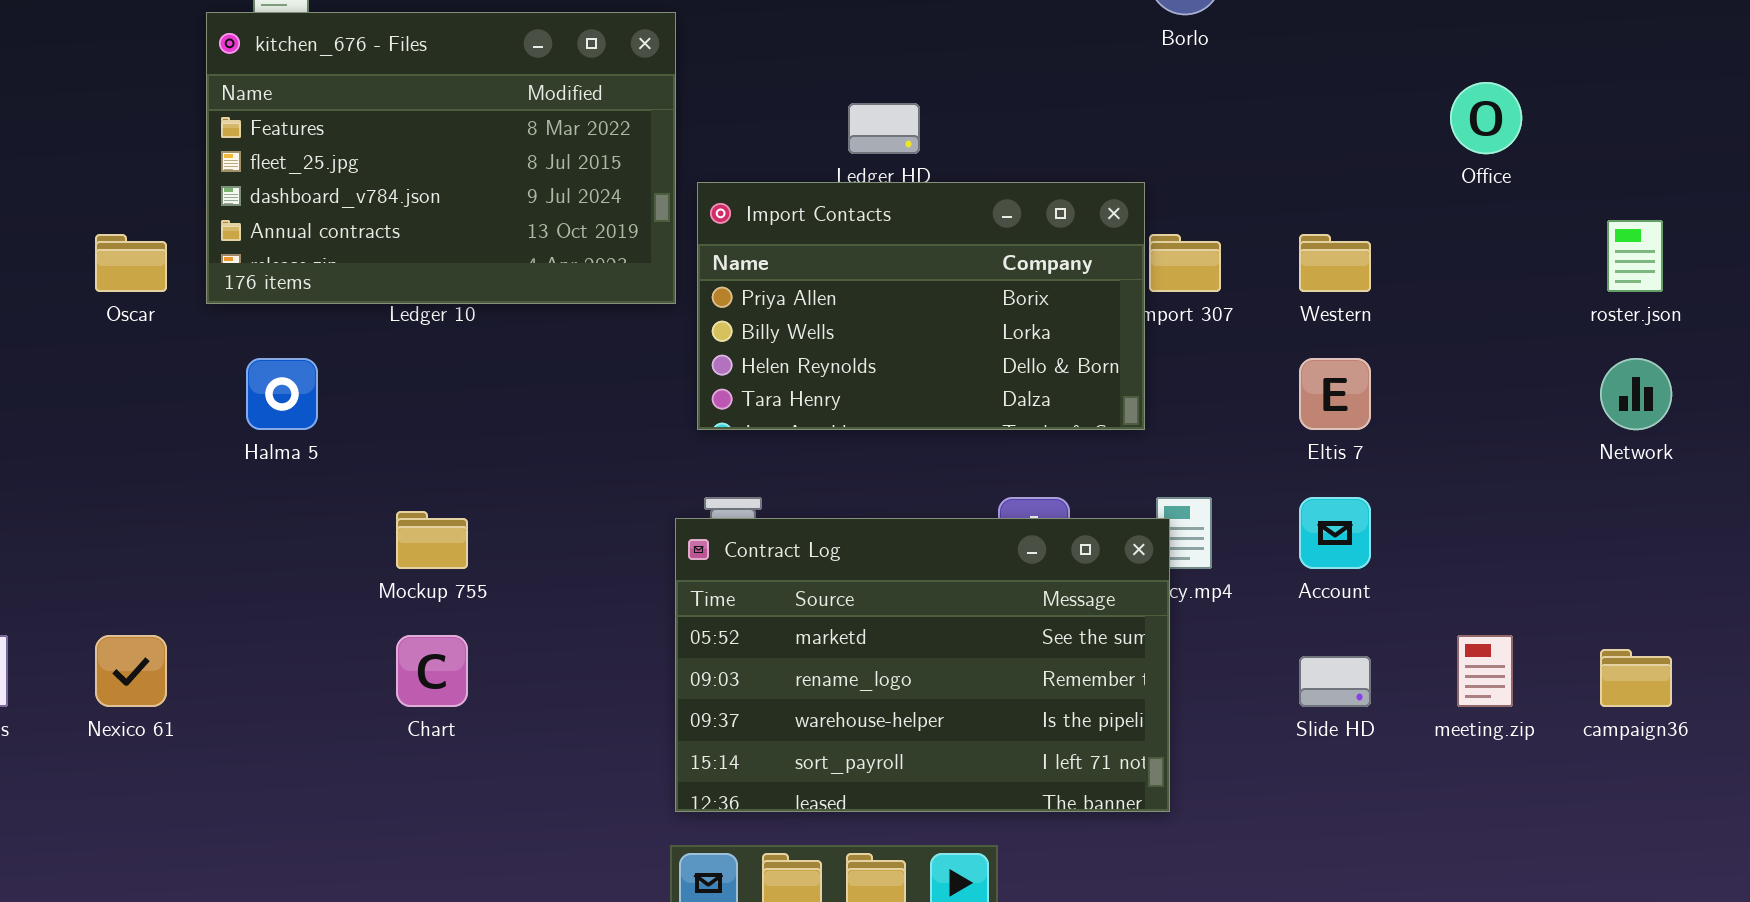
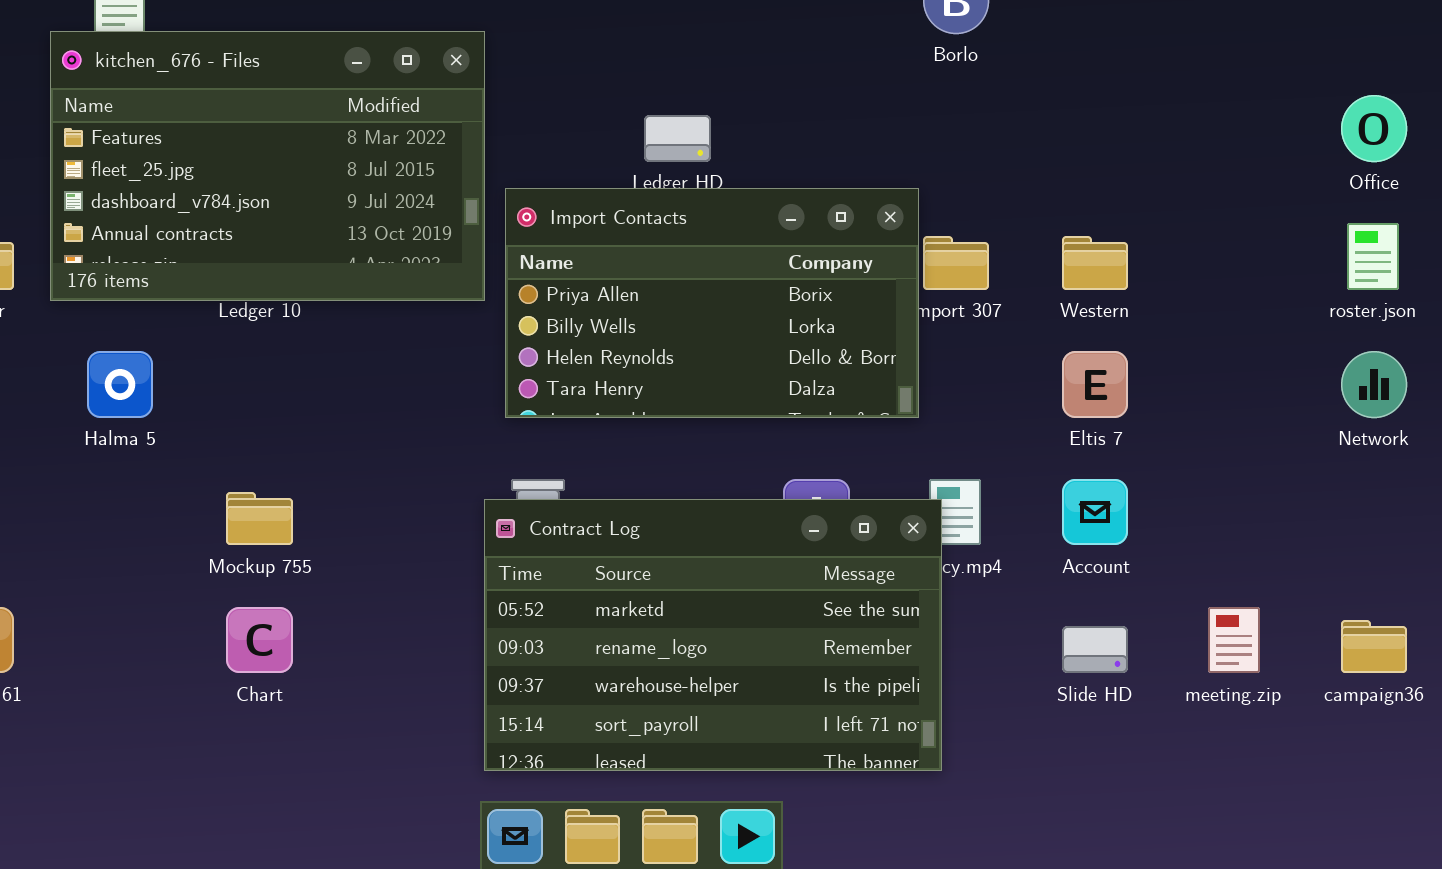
Office: [1450,82,1522,154] -> [1341,95,1407,162], moved

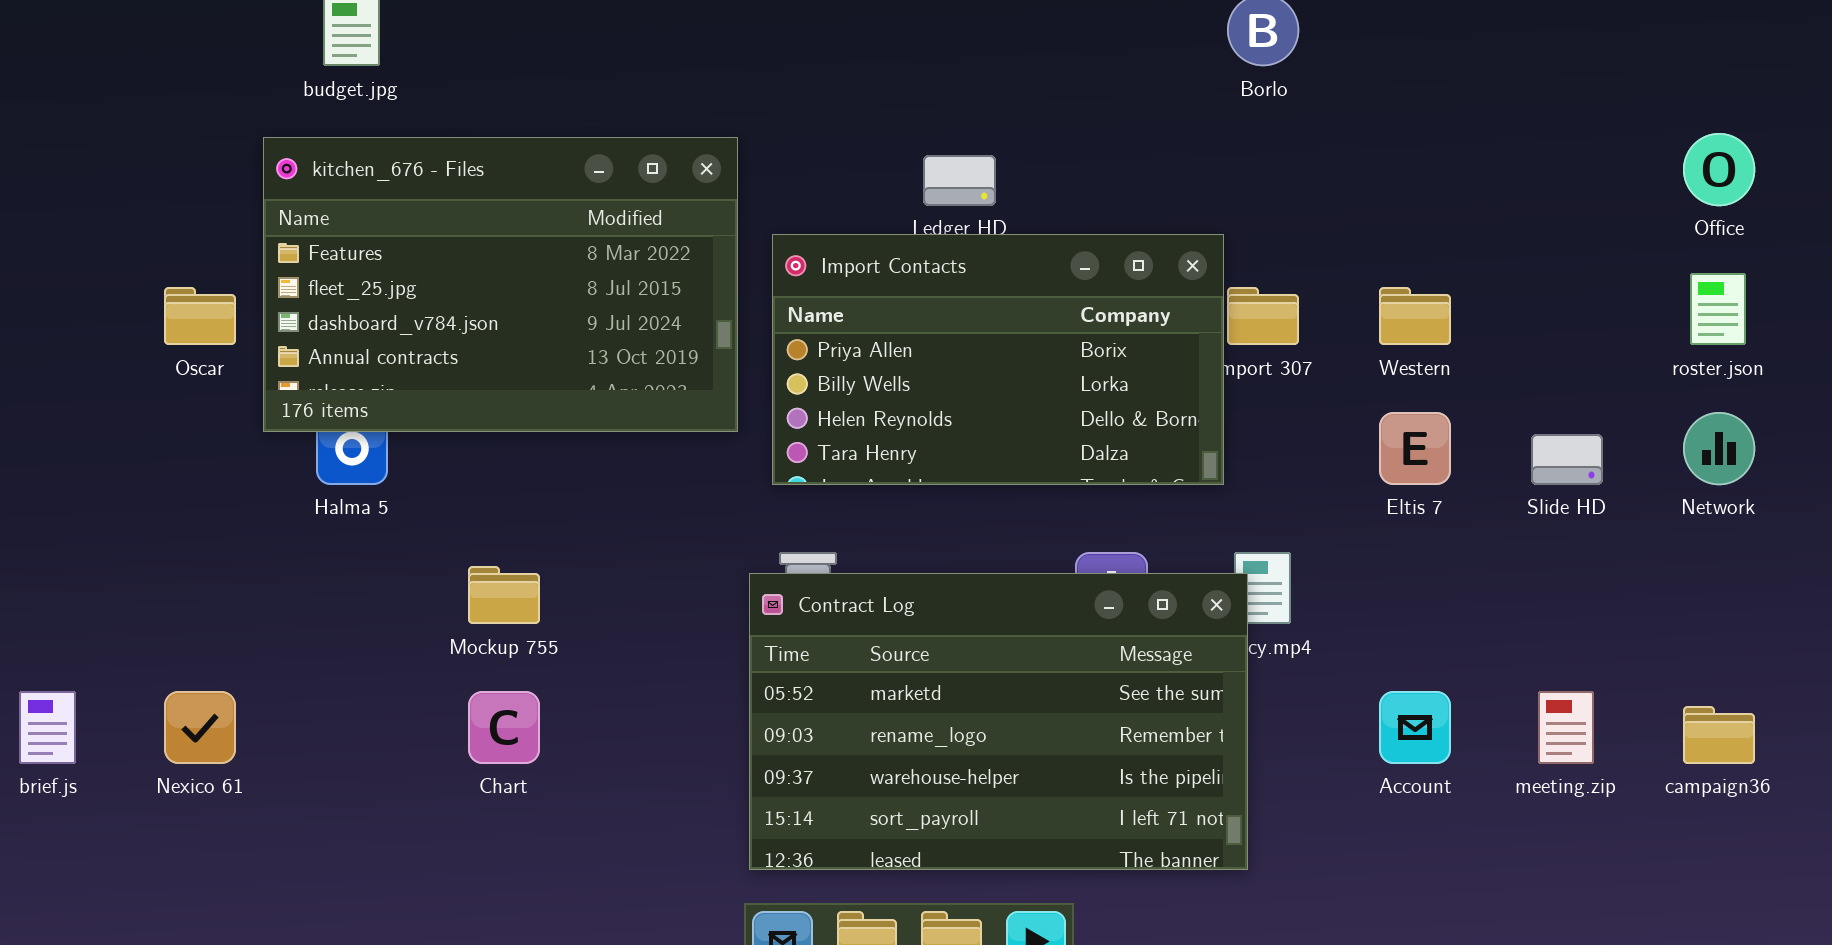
kitchen_676 - Files: [50,31,485,301] -> [263,137,738,432], moved
Account: [1062,479,1128,545] -> [1379,691,1451,764], moved
Slide HD: [1062,626,1128,673] -> [1531,434,1603,485], moved

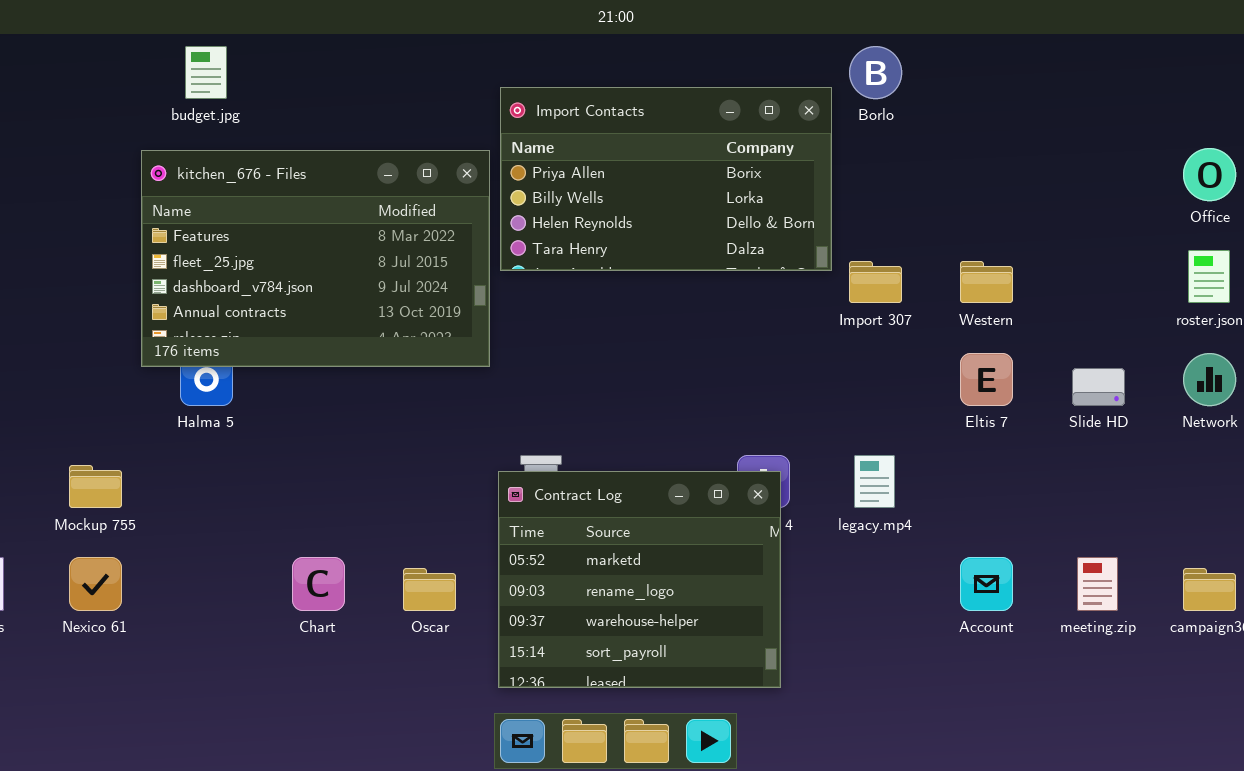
Import Contacts: [772,234,1224,485] -> [500,87,832,271], moved
Oscar: [164,287,236,345] -> [403,568,456,611], moved
Mockup 755: [468,566,540,624] -> [69,465,122,508], moved
Contract Log: [749,573,1248,870] -> [498,471,781,688], resized

